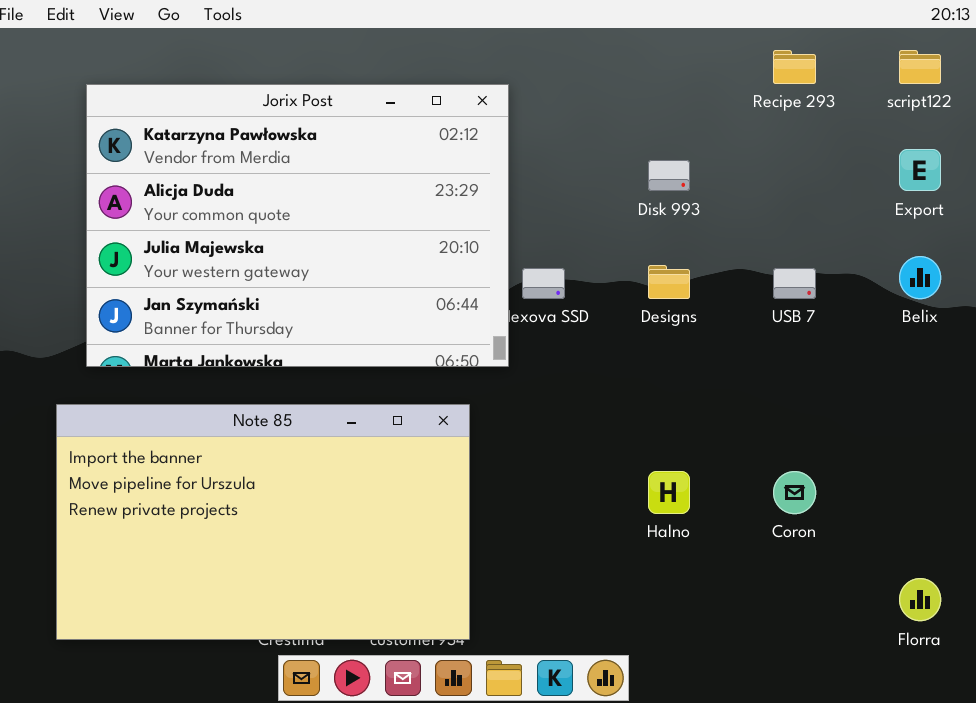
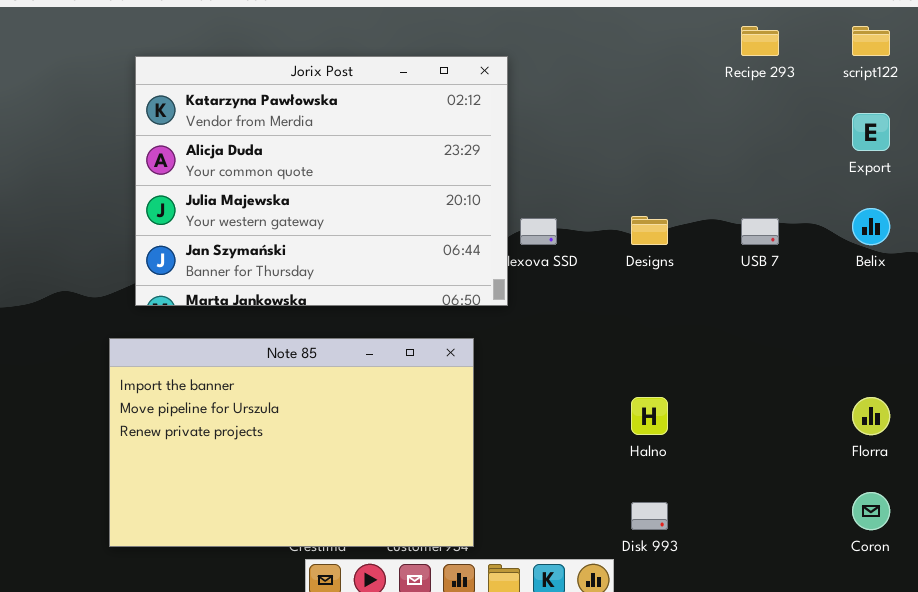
Disk 993: [648,160,690,191] -> [631,502,668,530], moved
Coron: [773,471,816,514] -> [852,492,890,530], moved
Florra: [899,578,941,621] -> [852,397,890,435], moved

